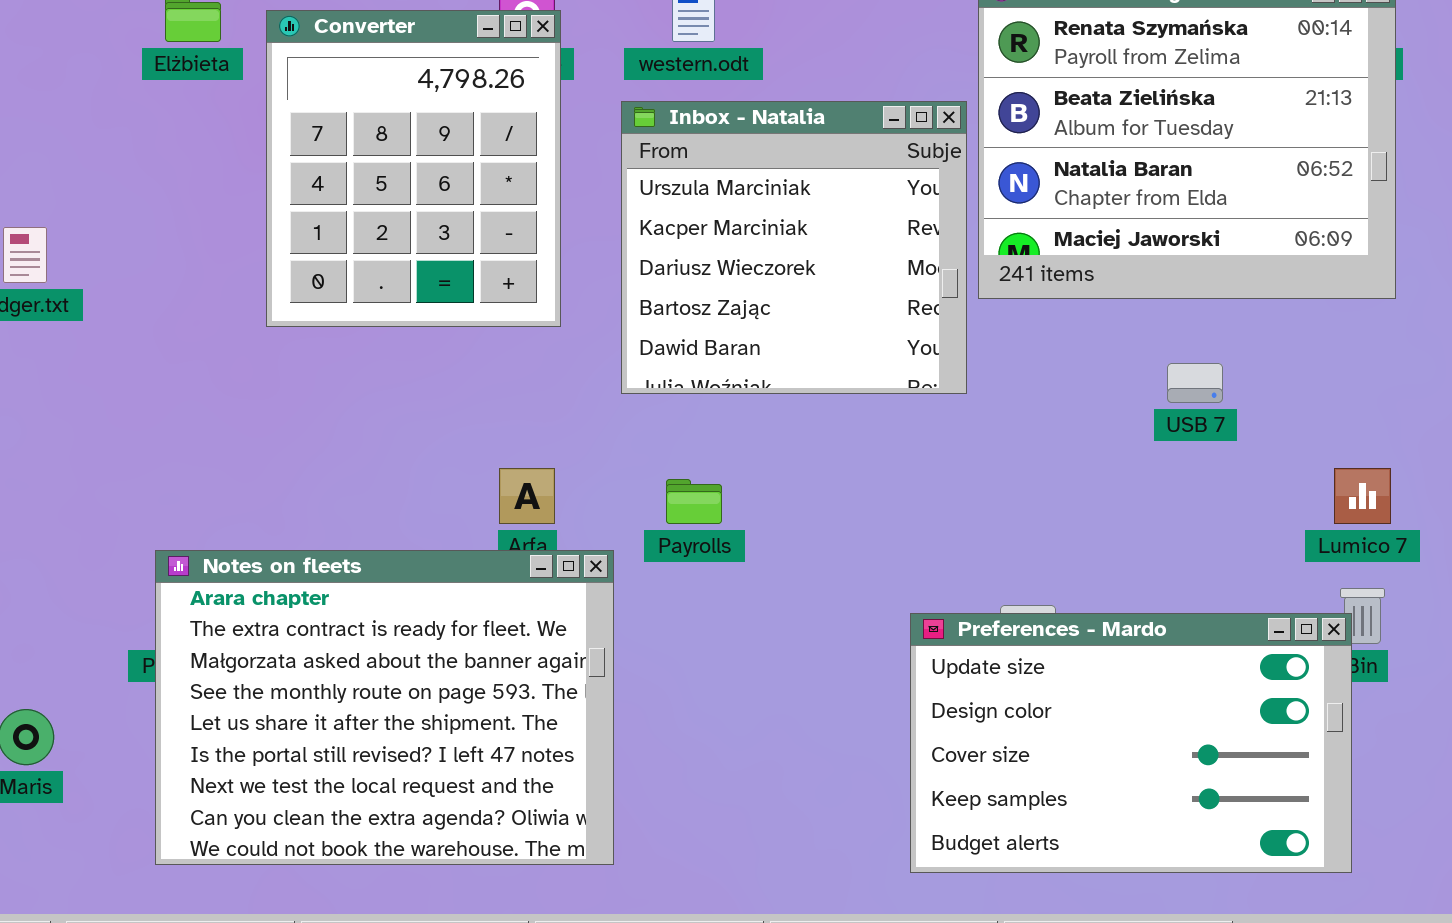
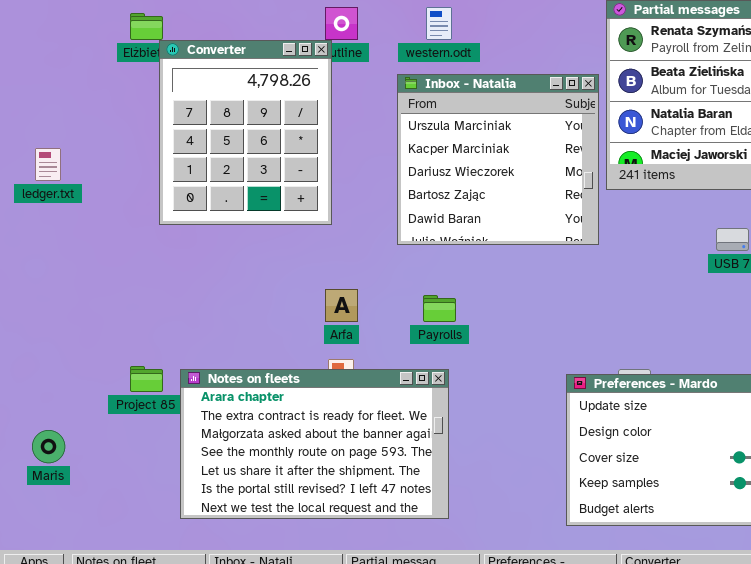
Converter: [266,10,561,327] -> [159,40,332,225], moved
Notes on fleets: [155,550,614,865] -> [180,369,449,519], moved, resized

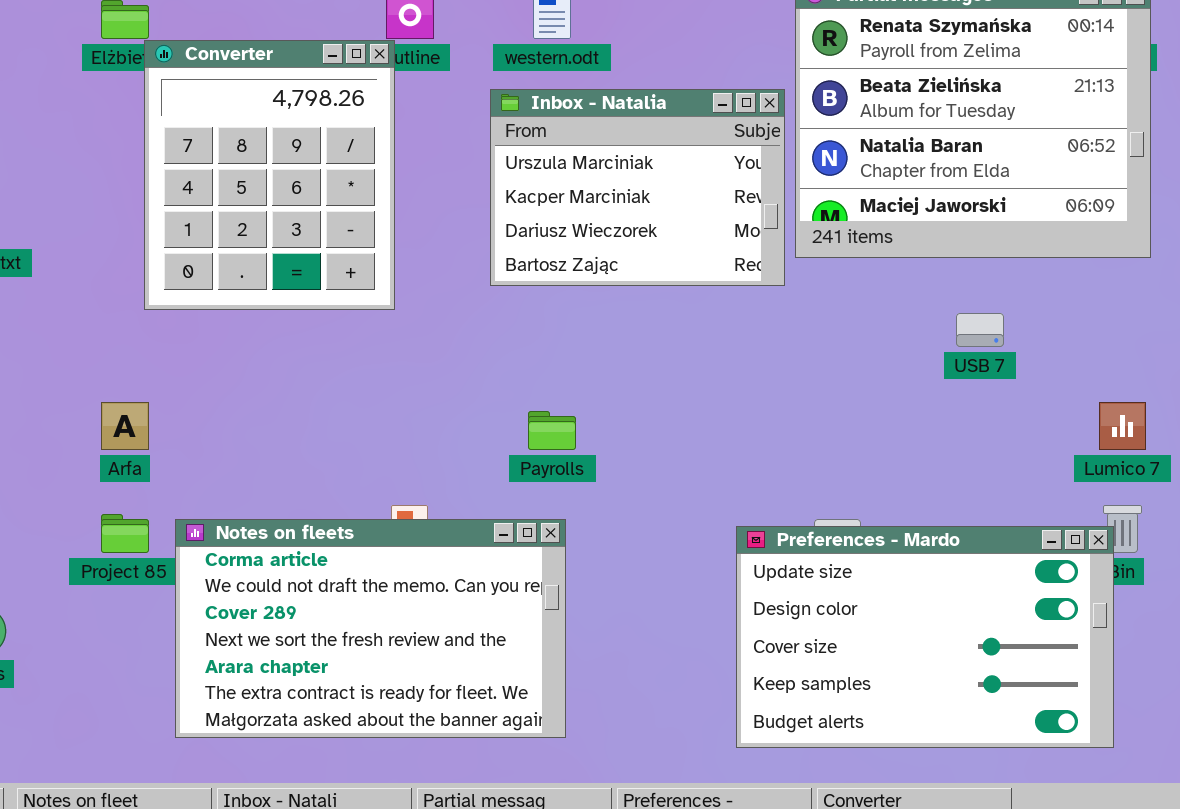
Inbox - Natalia: [397,74,599,245] -> [490,89,785,286], resized
Arfa: [325,289,358,322] -> [101,402,149,450], moved
Notes on fleets: [180,369,449,519] -> [175,519,566,738], scrolled up 4 rows

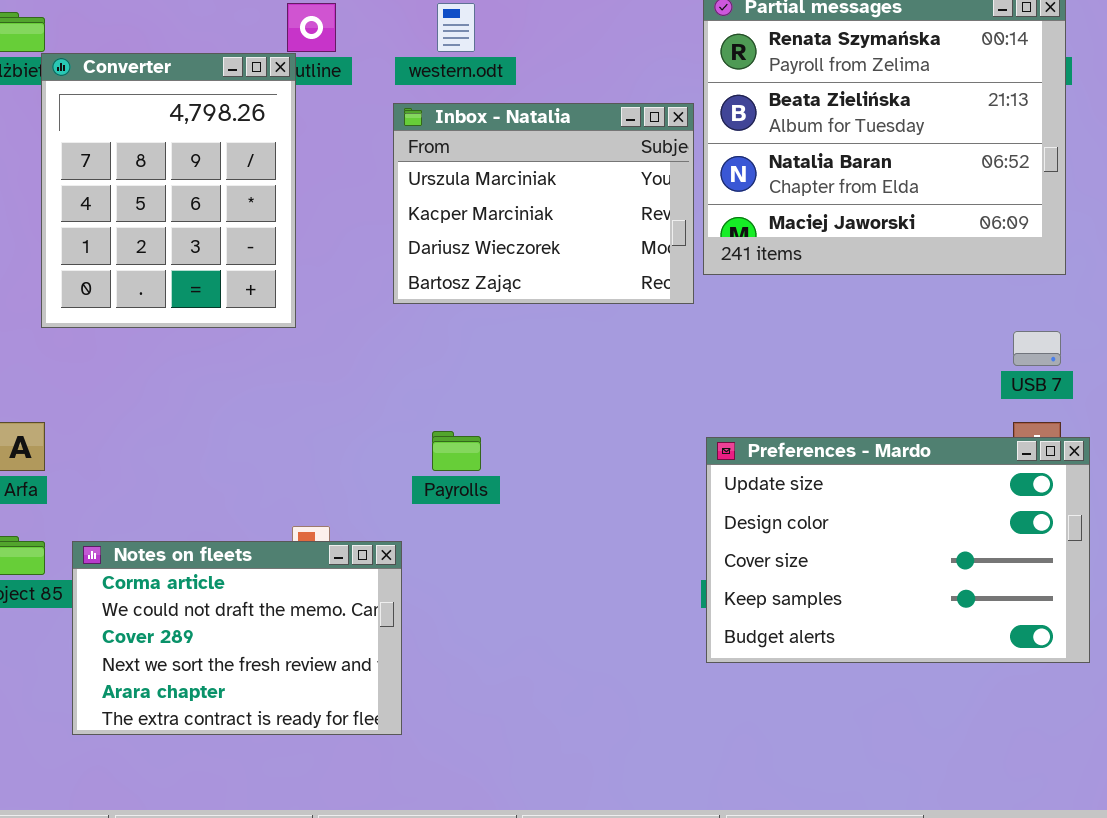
USB 7: [956,313,1004,347] -> [1013,331,1061,366], moved
Notes on fleets: [175,519,566,738] -> [72,541,402,735], resized
Preferences - Mardo: [736,526,1114,748] -> [706,437,1090,663], moved

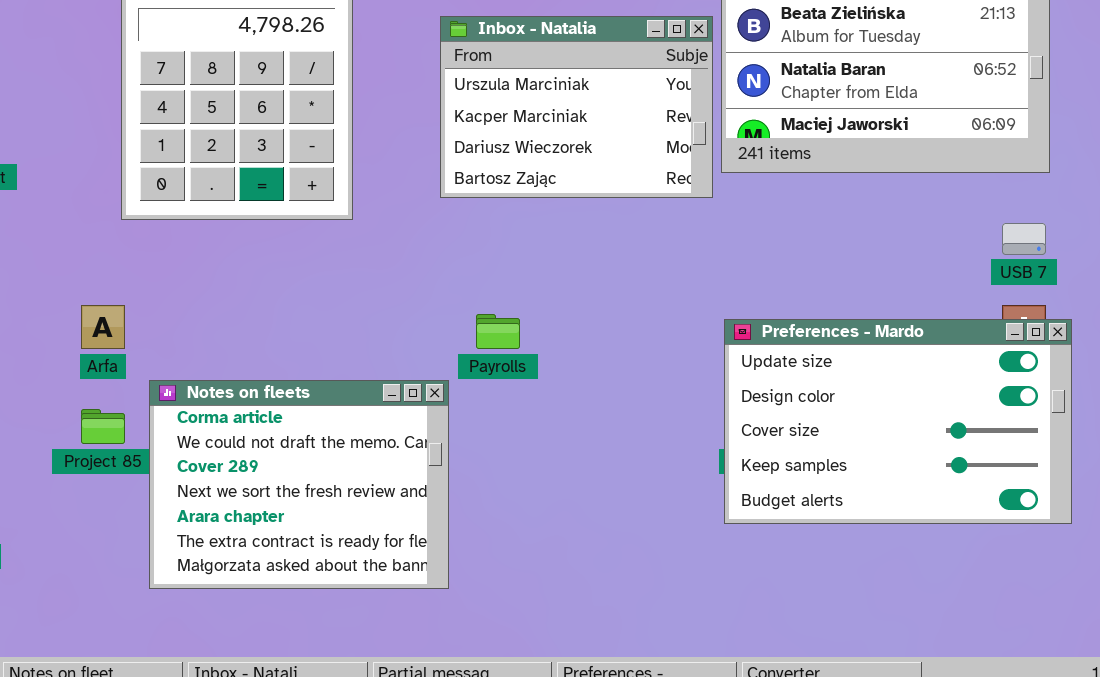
Notes on fleets: [72,541,402,735] -> [149,380,449,589], resized

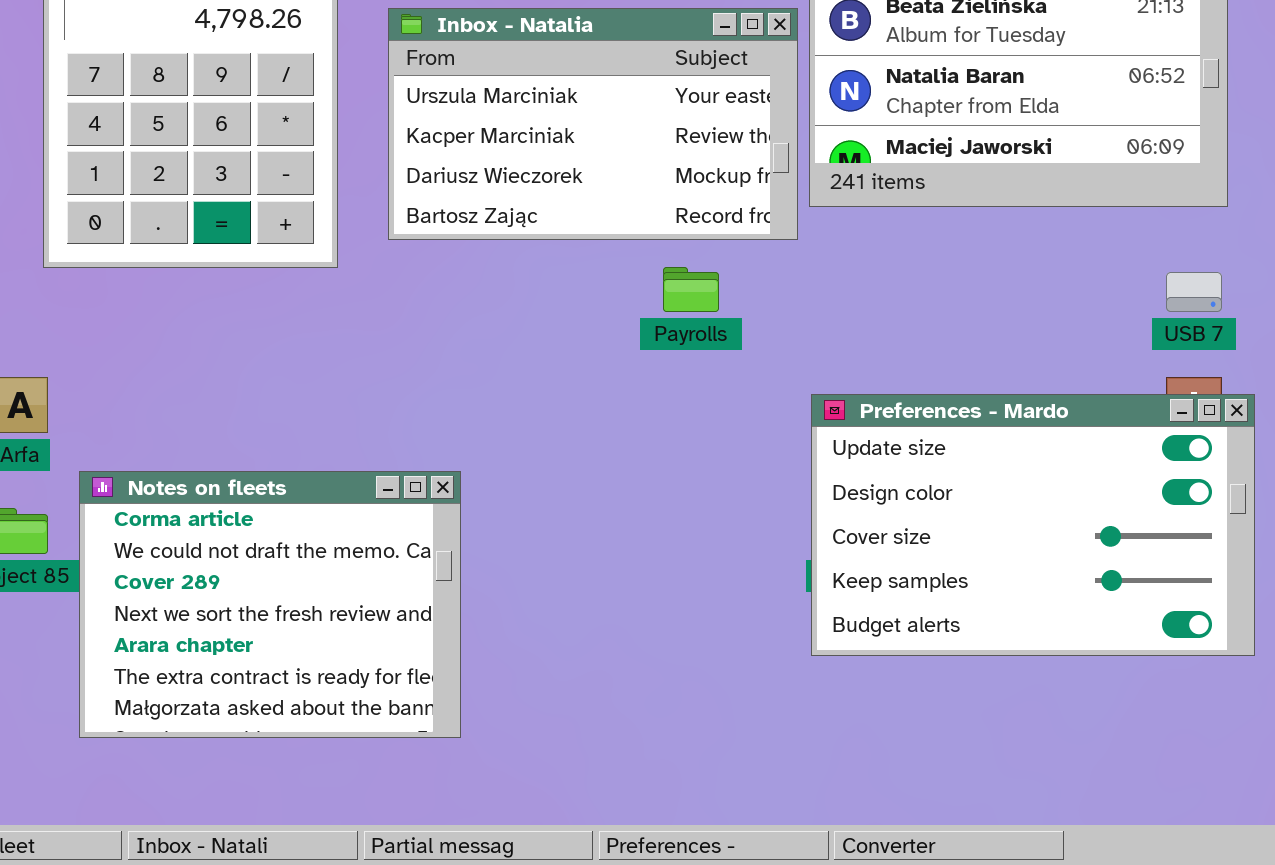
Inbox - Natalia: [440,16,713,198] -> [388,8,798,240], resized
Payrolls: [476,314,520,349] -> [663,267,719,312], moved

